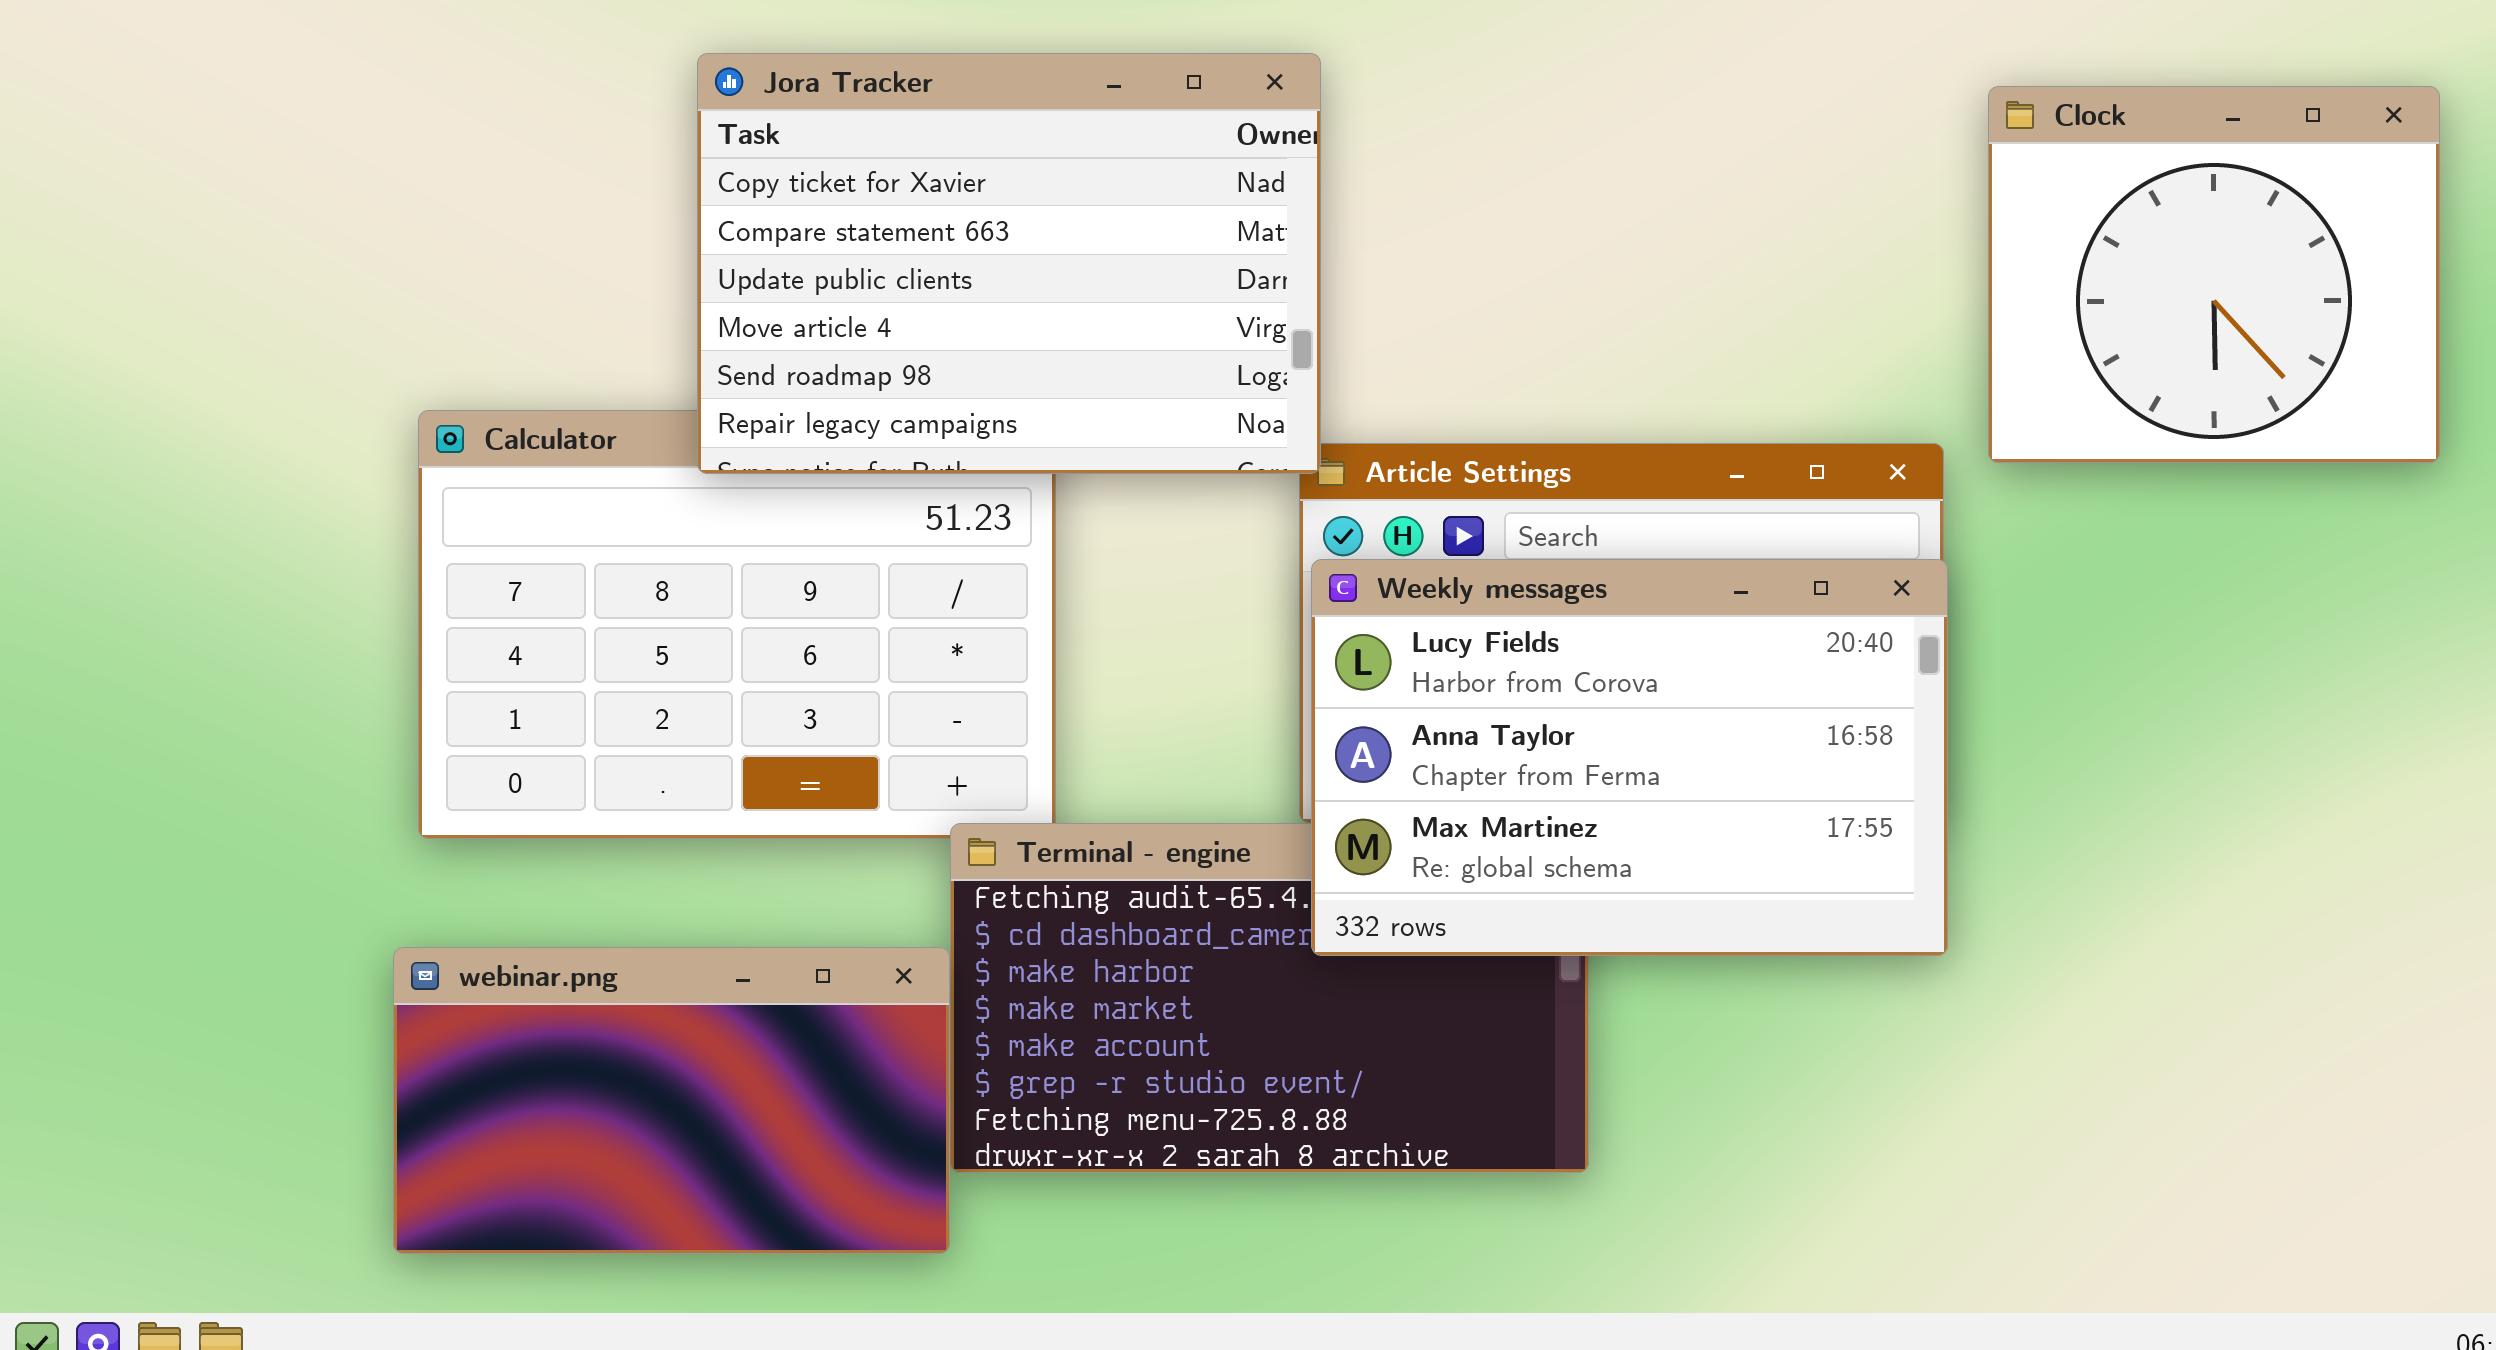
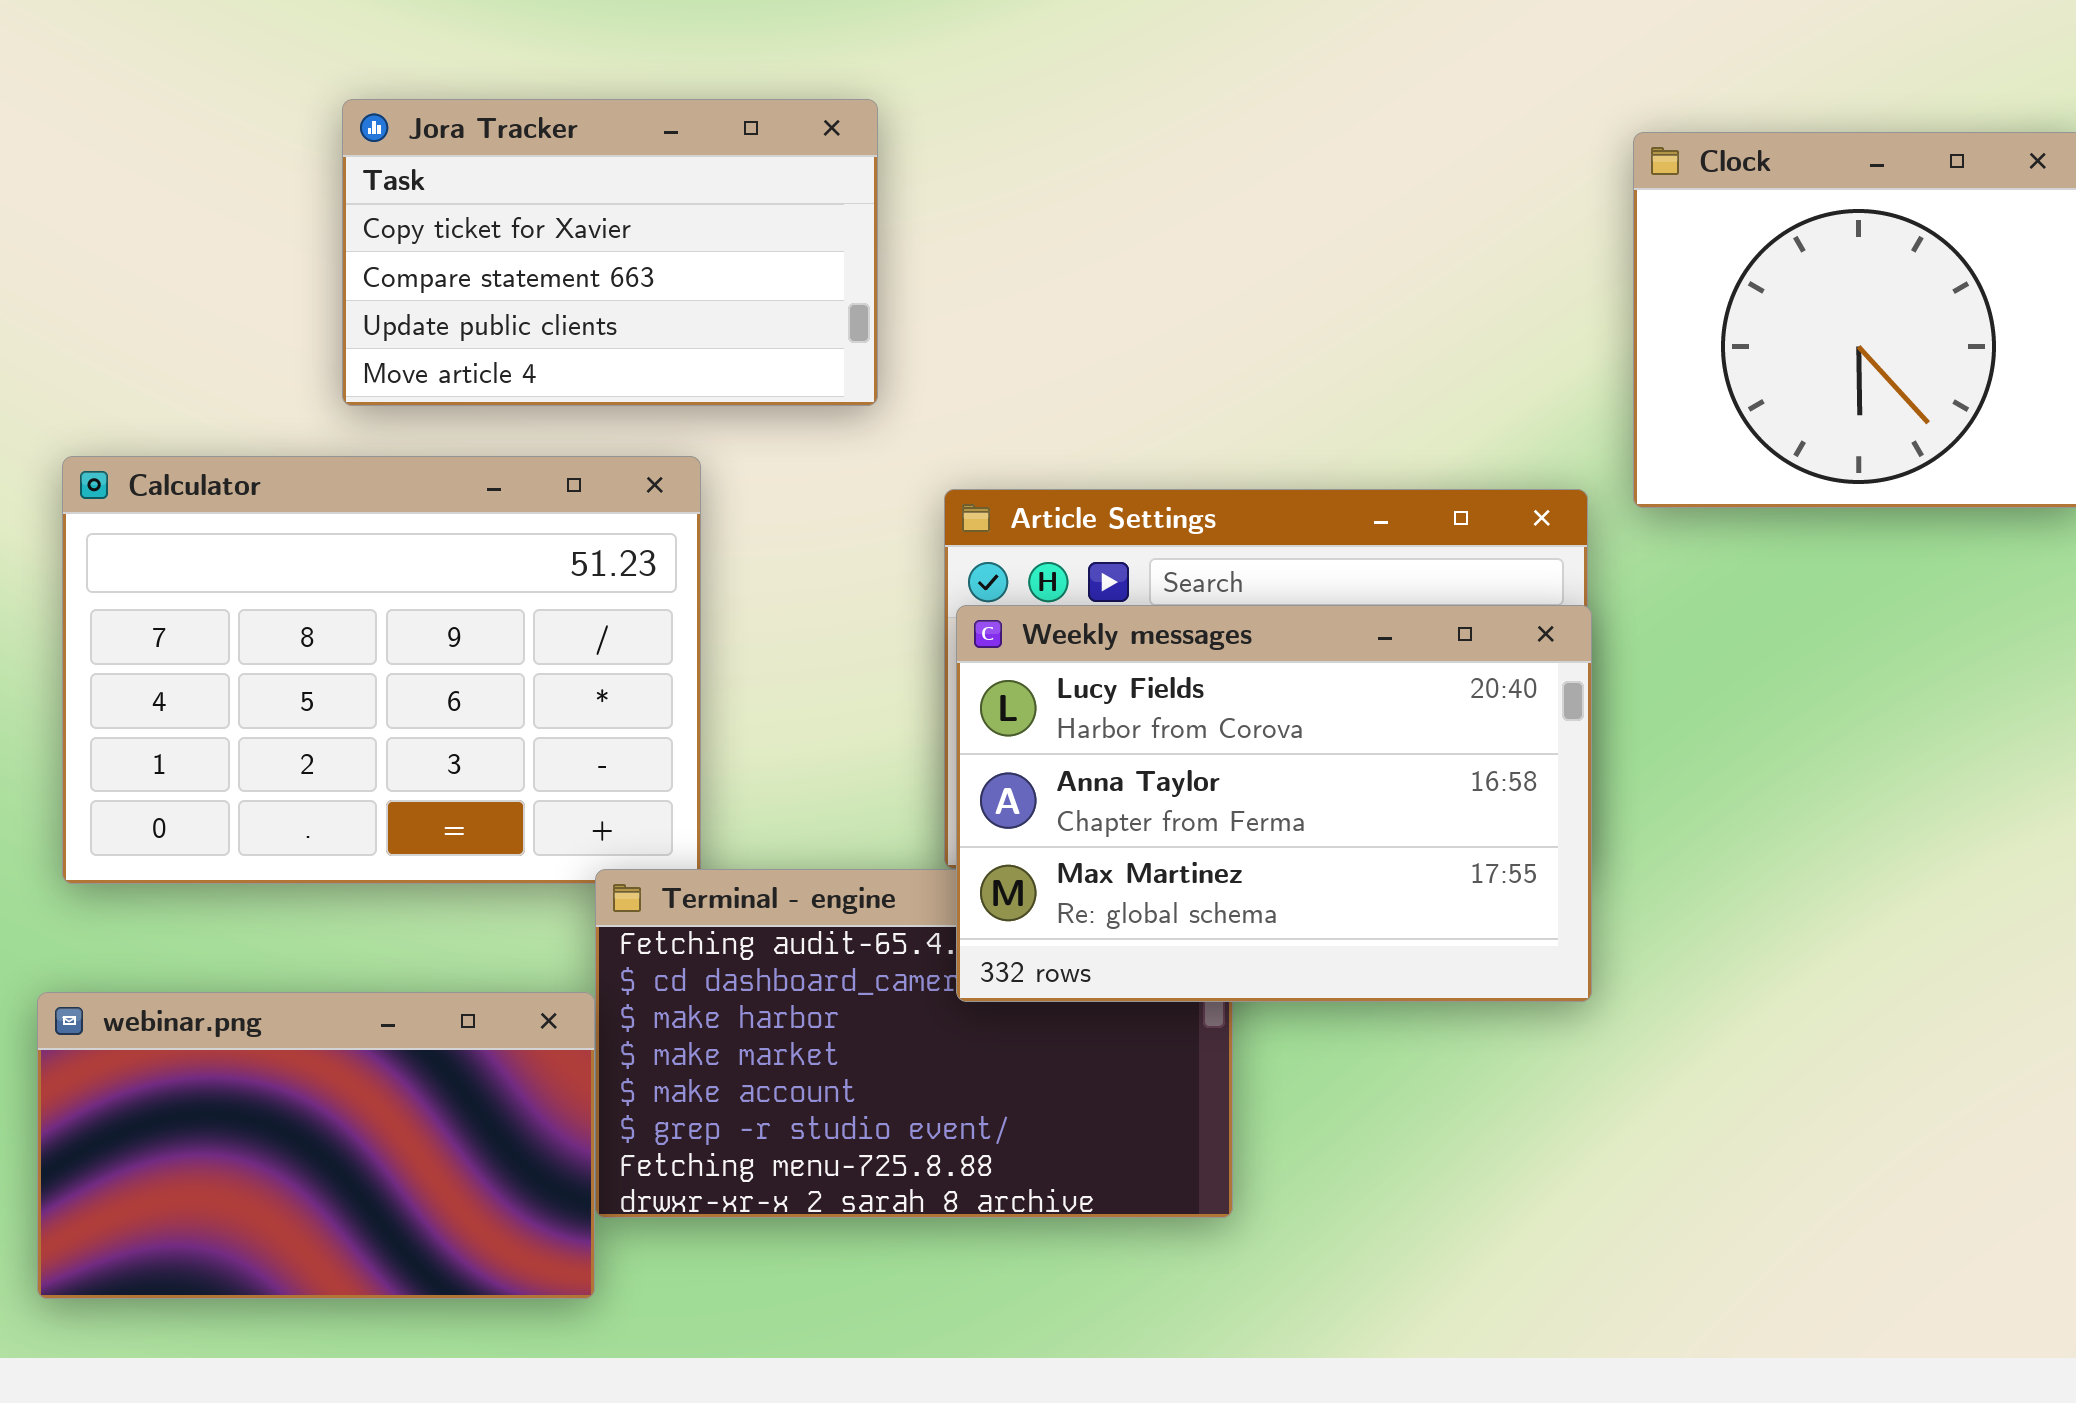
Jora Tracker: [697,53,1321,474] -> [342,99,878,406], resized

